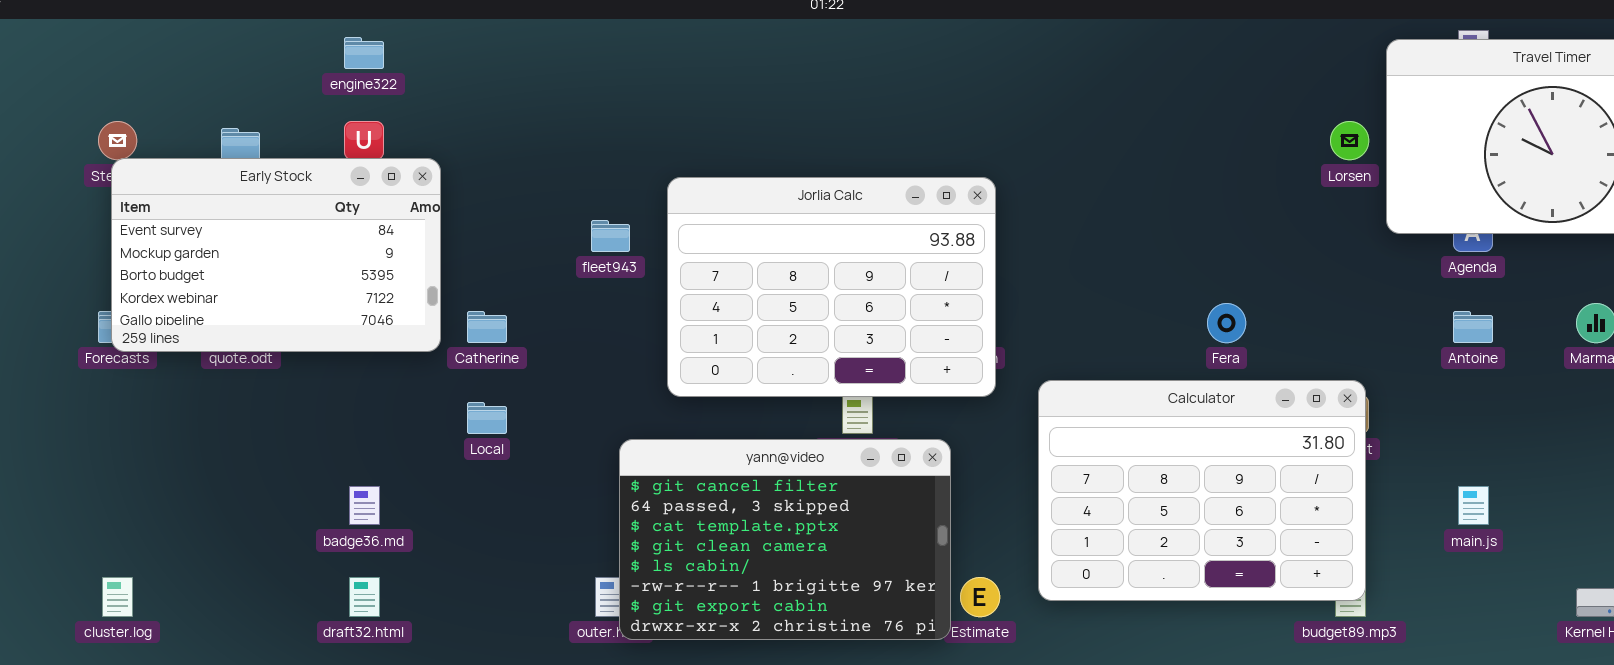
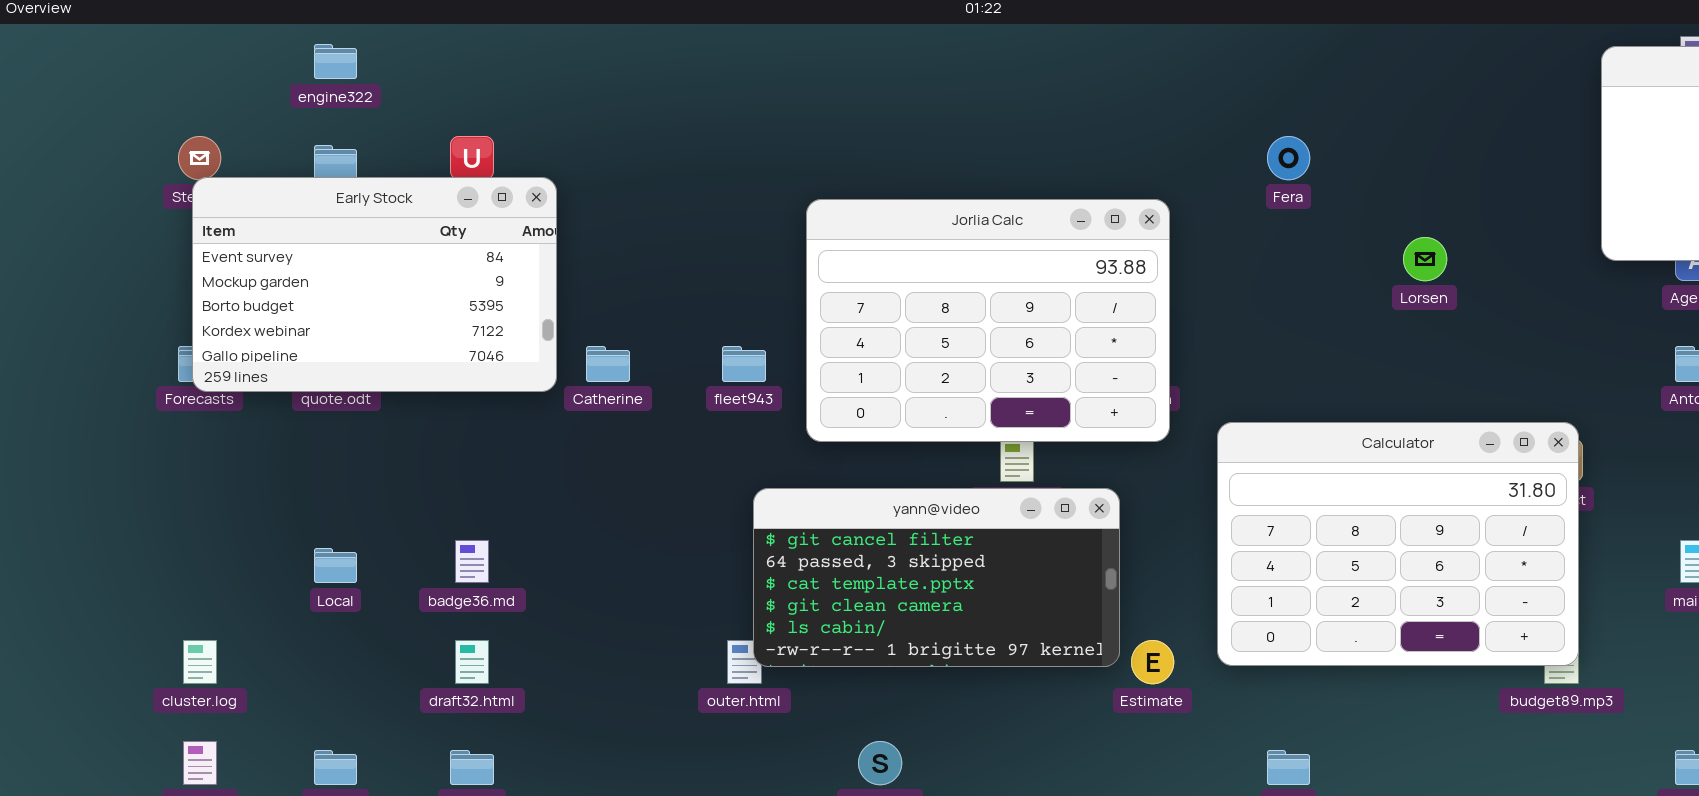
engine322: [344,37,384,69] -> [314,44,357,79], moved
Lorsen: [1330,121,1369,160] -> [1403,237,1447,281], moved
fleet943: [591,220,630,252] -> [722,346,766,382], moved
Fera: [1207,303,1246,343] -> [1267,136,1310,180], moved
Local: [467,402,507,434] -> [314,548,357,583], moved
yann@video: [619,439,951,640] -> [753,488,1120,667], resized

